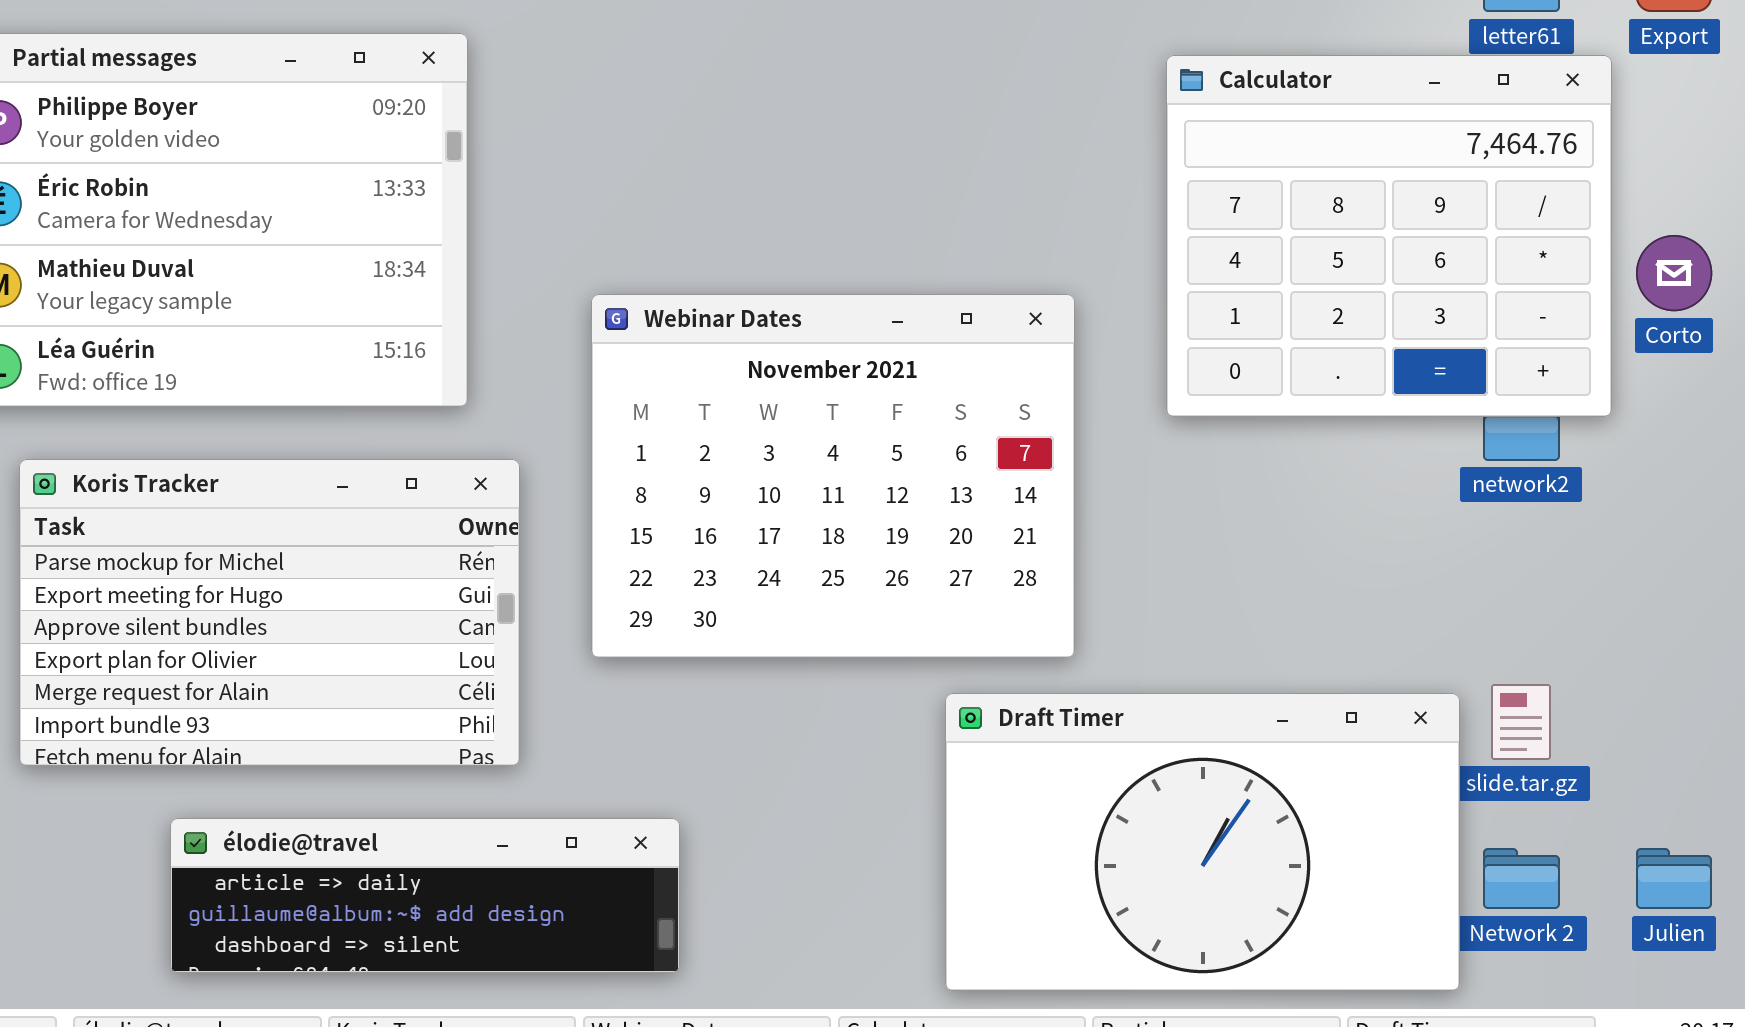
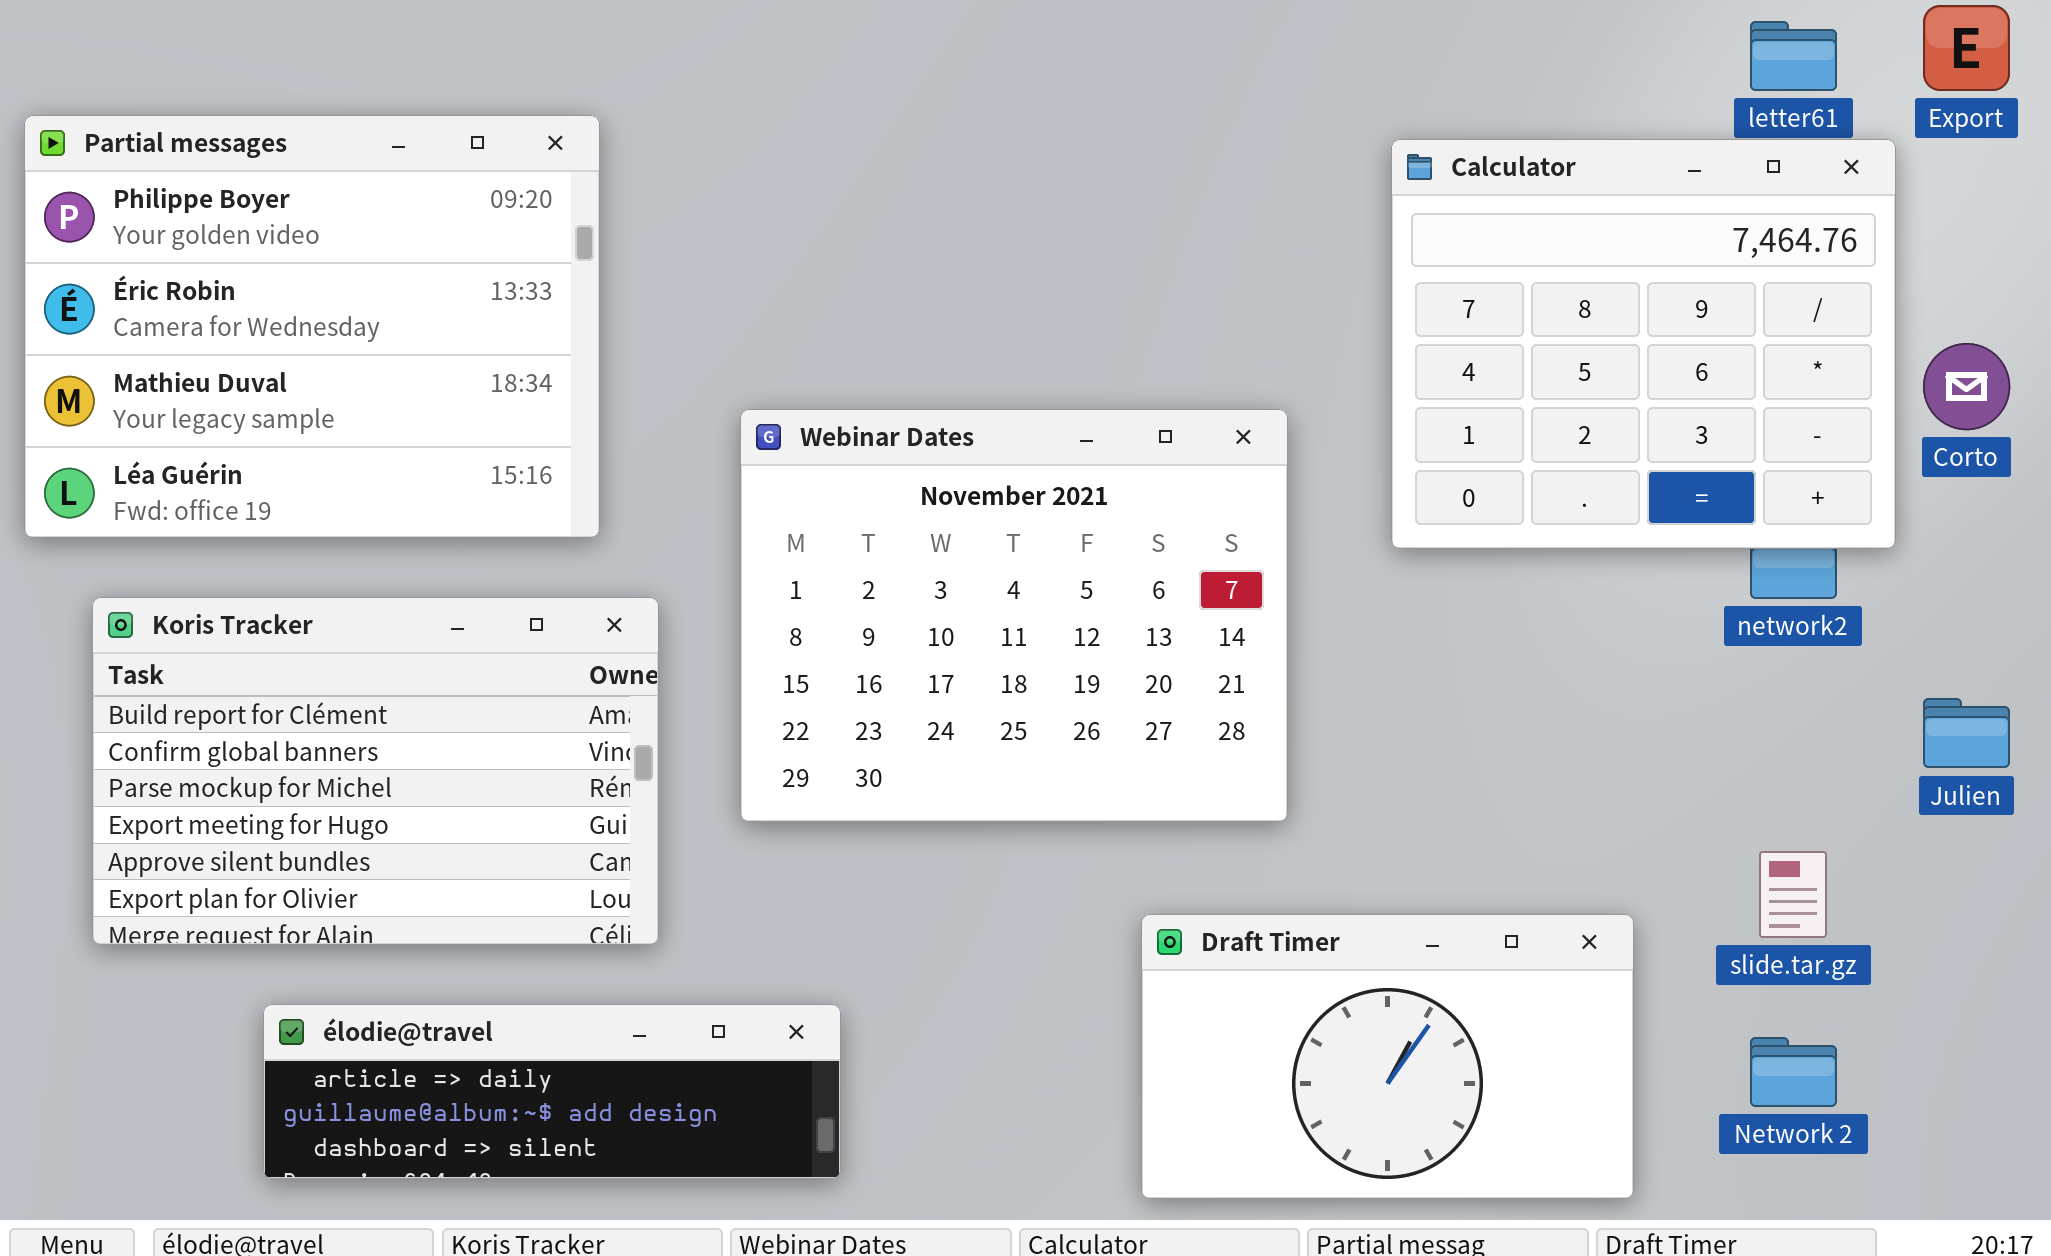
Koris Tracker: [19,459,520,766] -> [92,597,659,945], scrolled up 2 rows
Draft Timer: [945,693,1460,991] -> [1141,914,1634,1199], resized
Julien: [1636,848,1712,909] -> [1923,698,2010,768], moved

